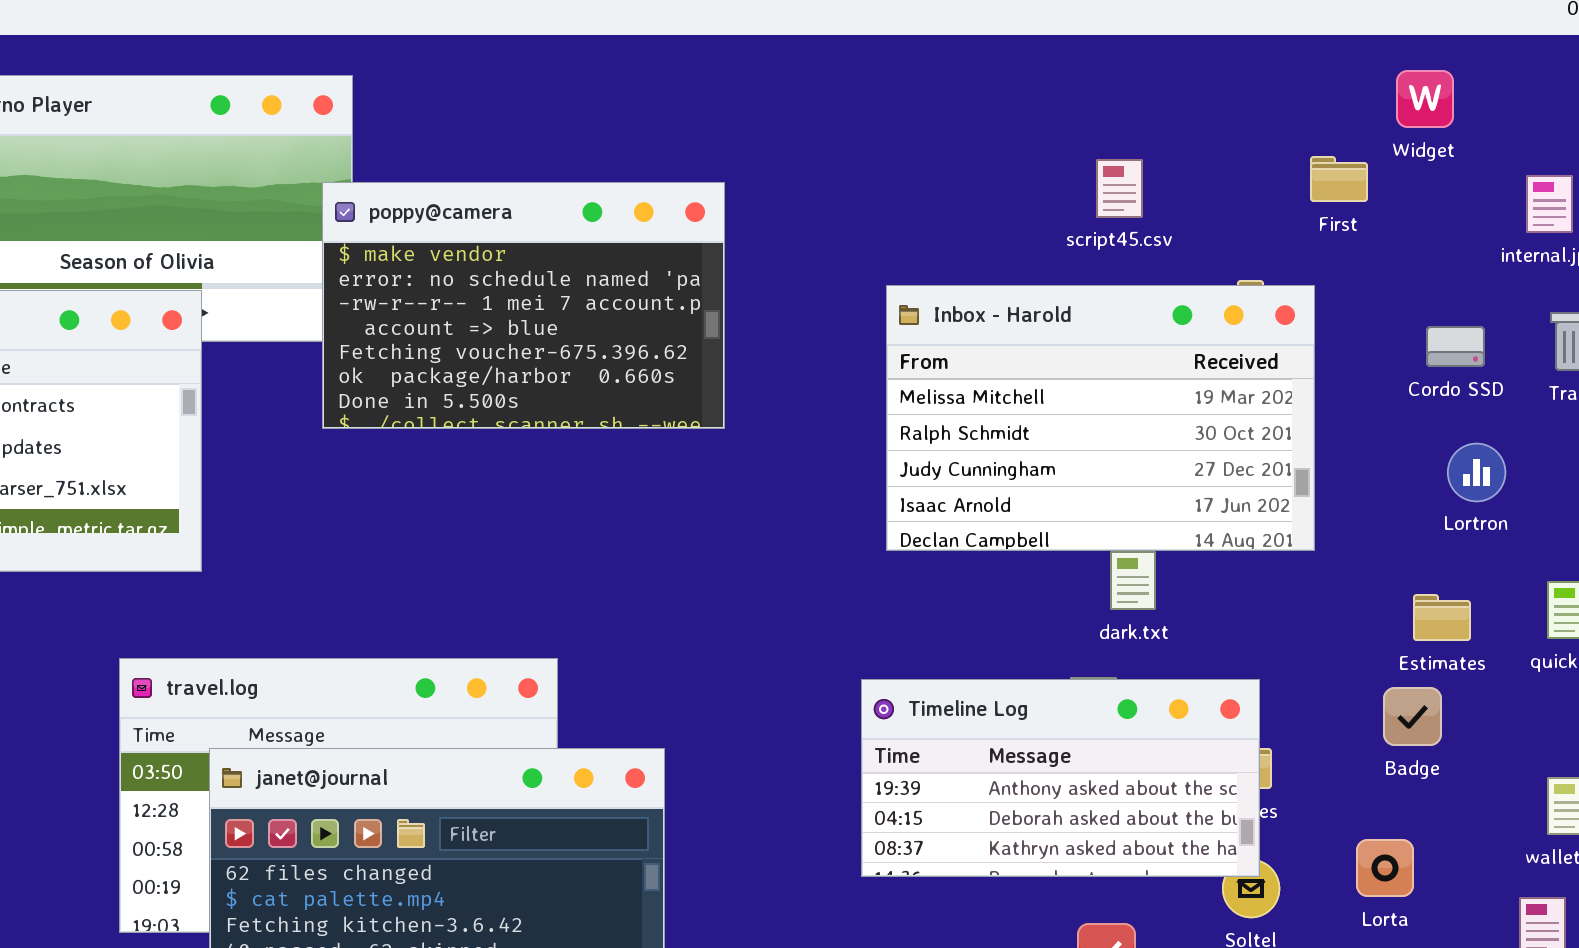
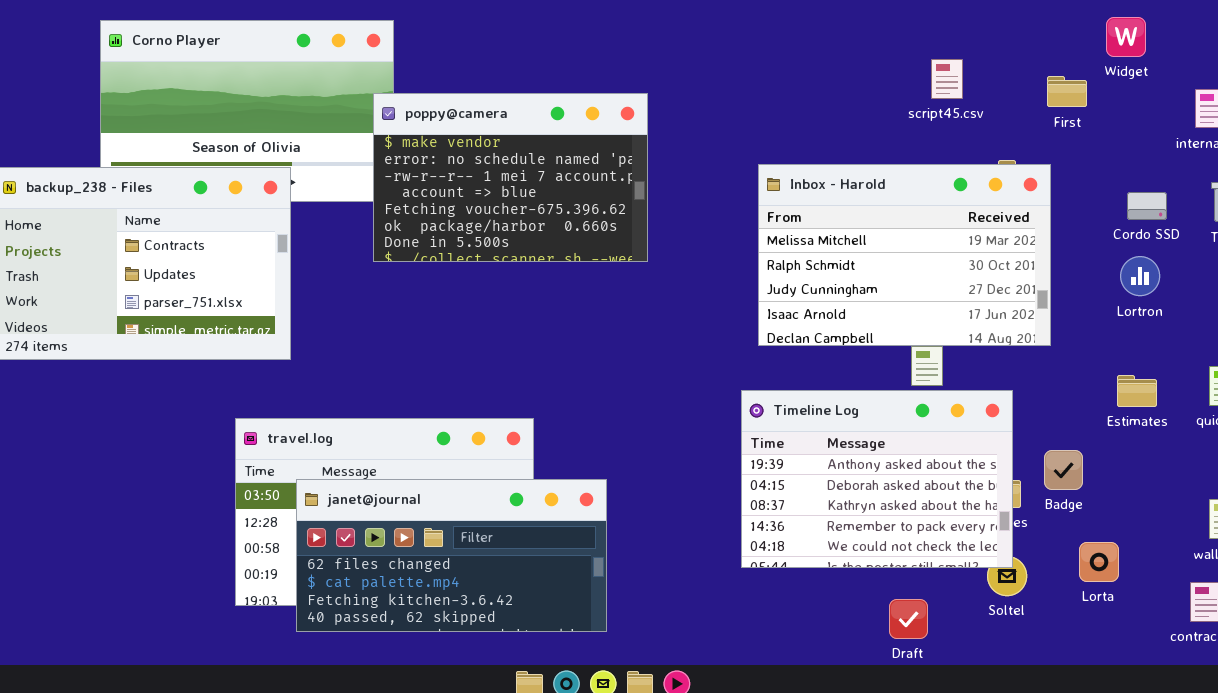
script45.csv: [1096,159,1143,218] -> [931,59,963,99], moved
Lortron: [1447,443,1506,502] -> [1120,256,1160,296], moved
Timeline Log: [861,679,1260,877] -> [741,390,1013,568], resized
Badge: [1383,687,1442,746] -> [1044,450,1083,490], moved

